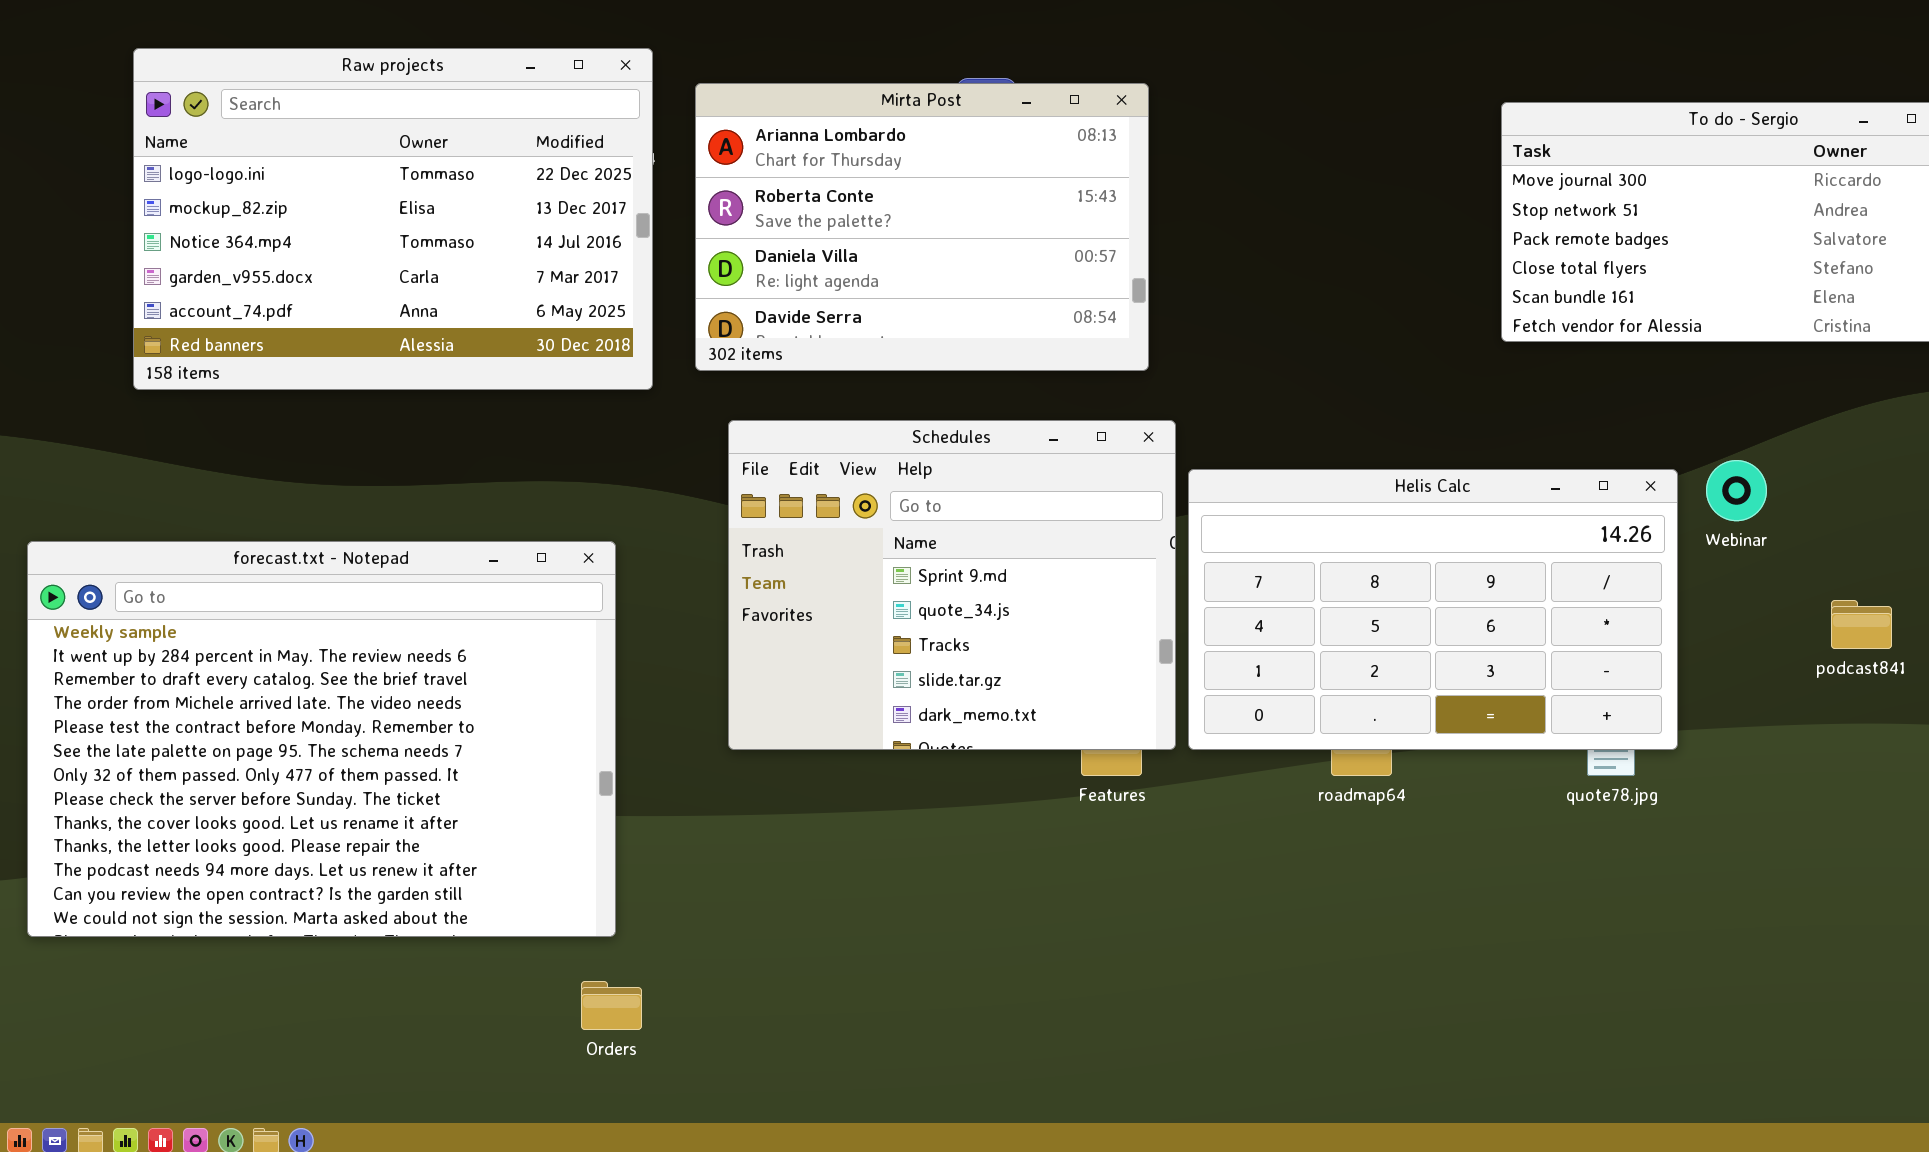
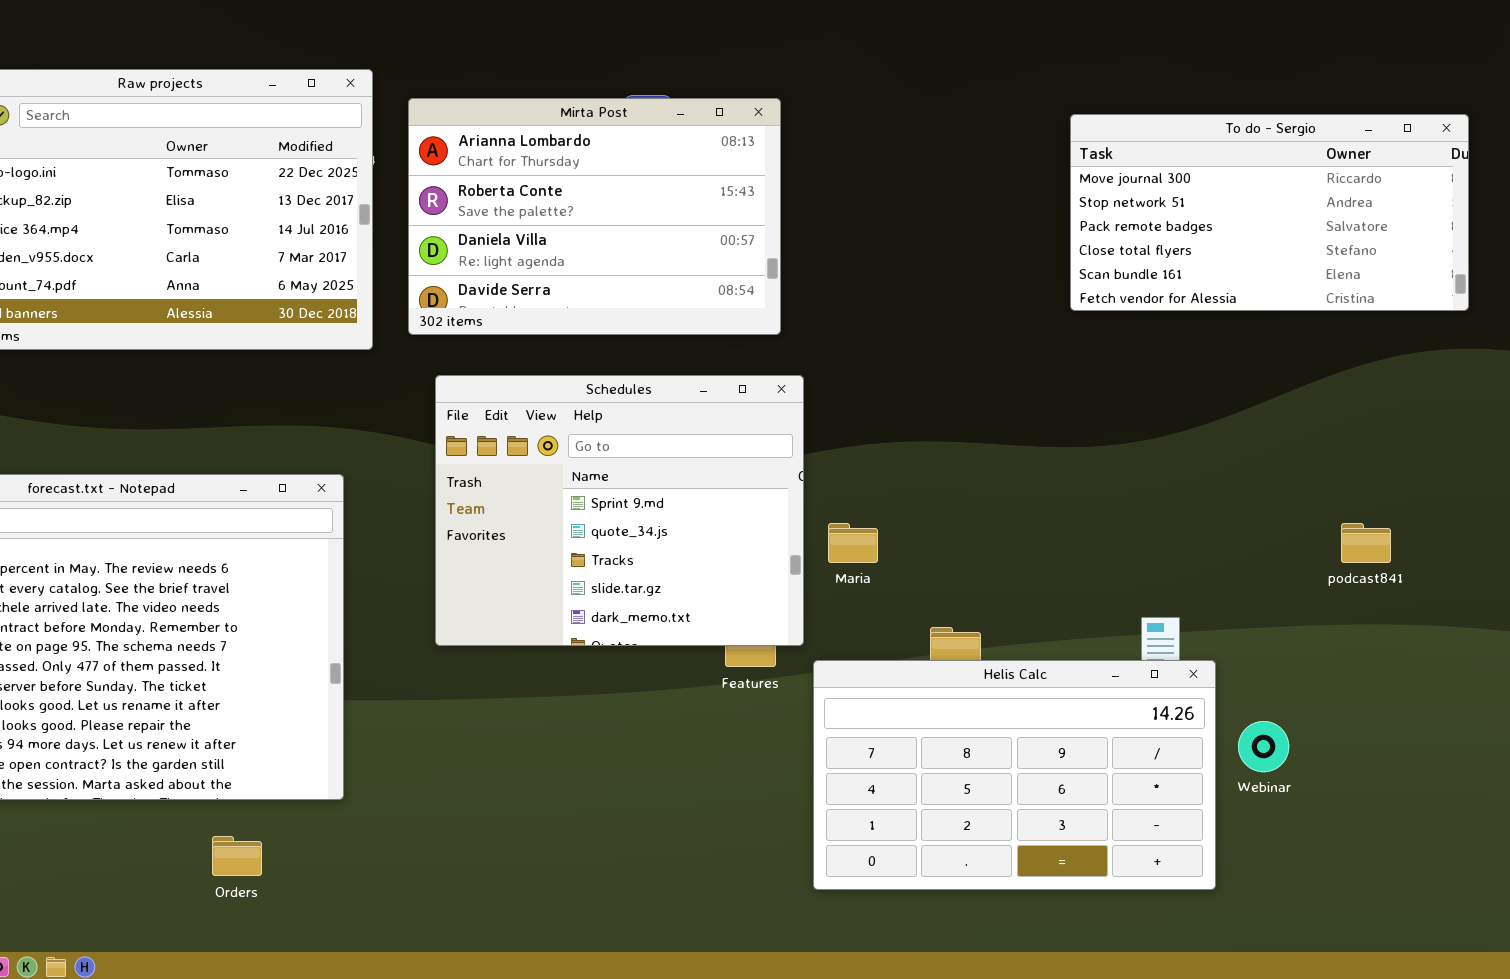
Webinar: [1706,460,1767,521] -> [1238,721,1289,772], moved
Helis Calc: [1188,469,1678,750] -> [813,660,1216,890], moved
Orders: [581,981,642,1030] -> [212,836,262,876], moved

